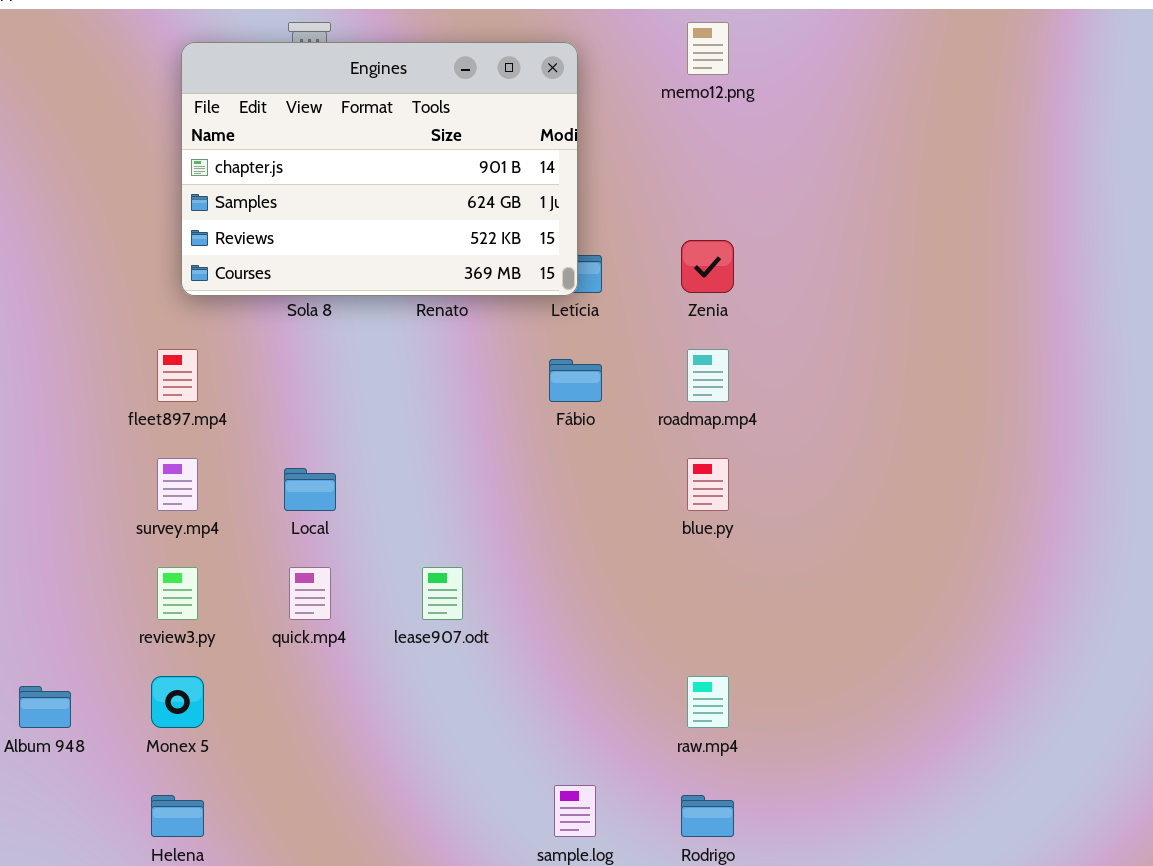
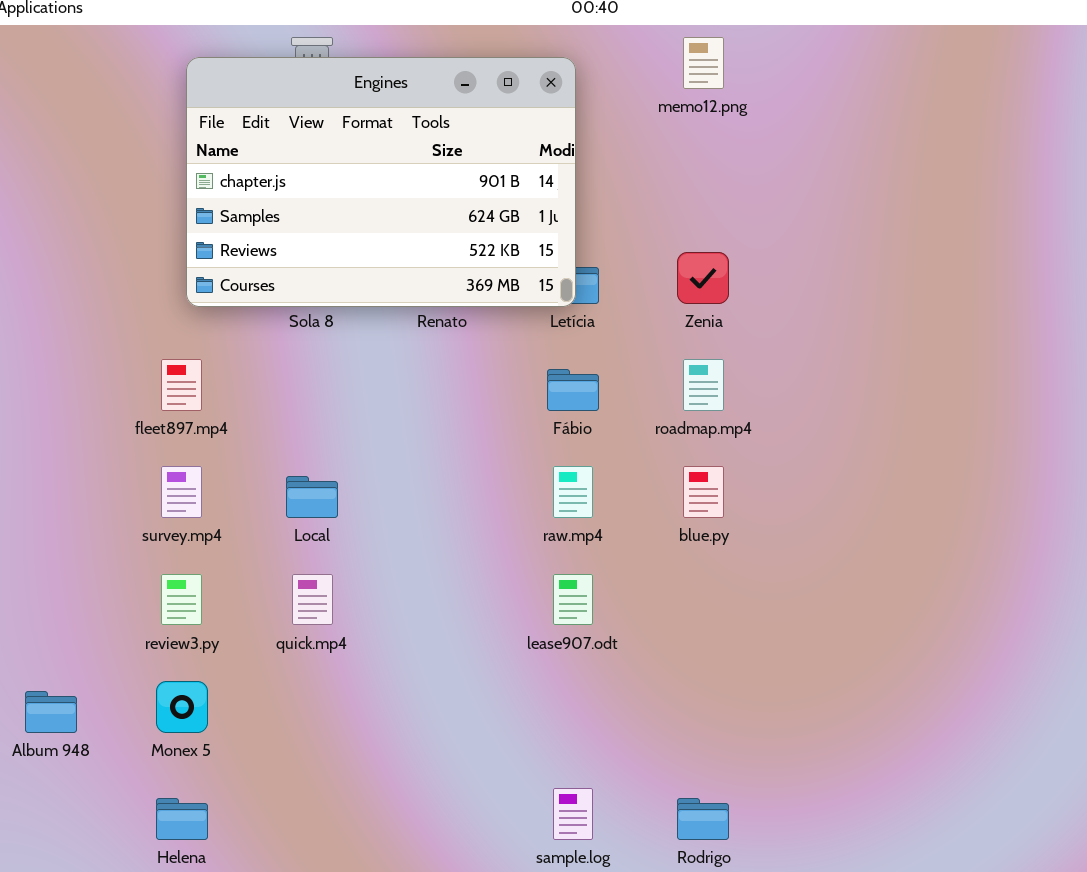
lease907.odt: [422,567,463,620] -> [553,574,593,625], moved
raw.mp4: [687,676,729,728] -> [553,466,593,518], moved

